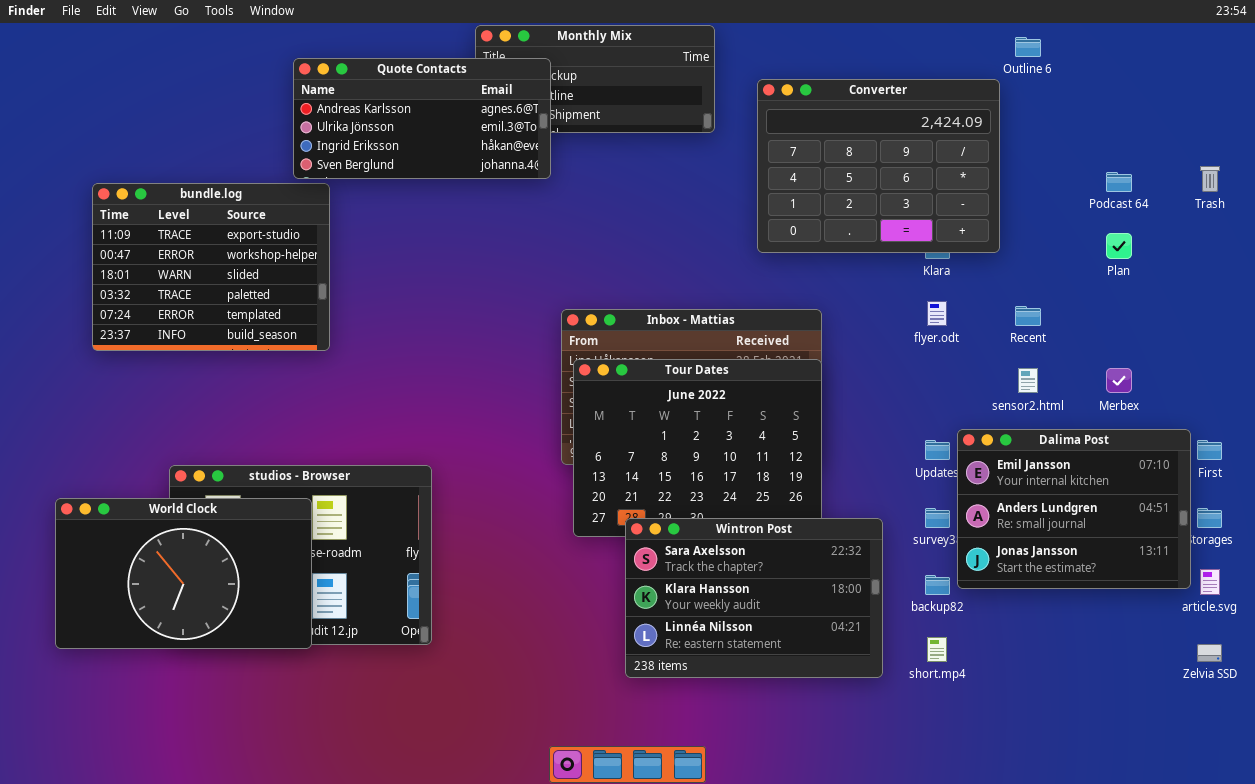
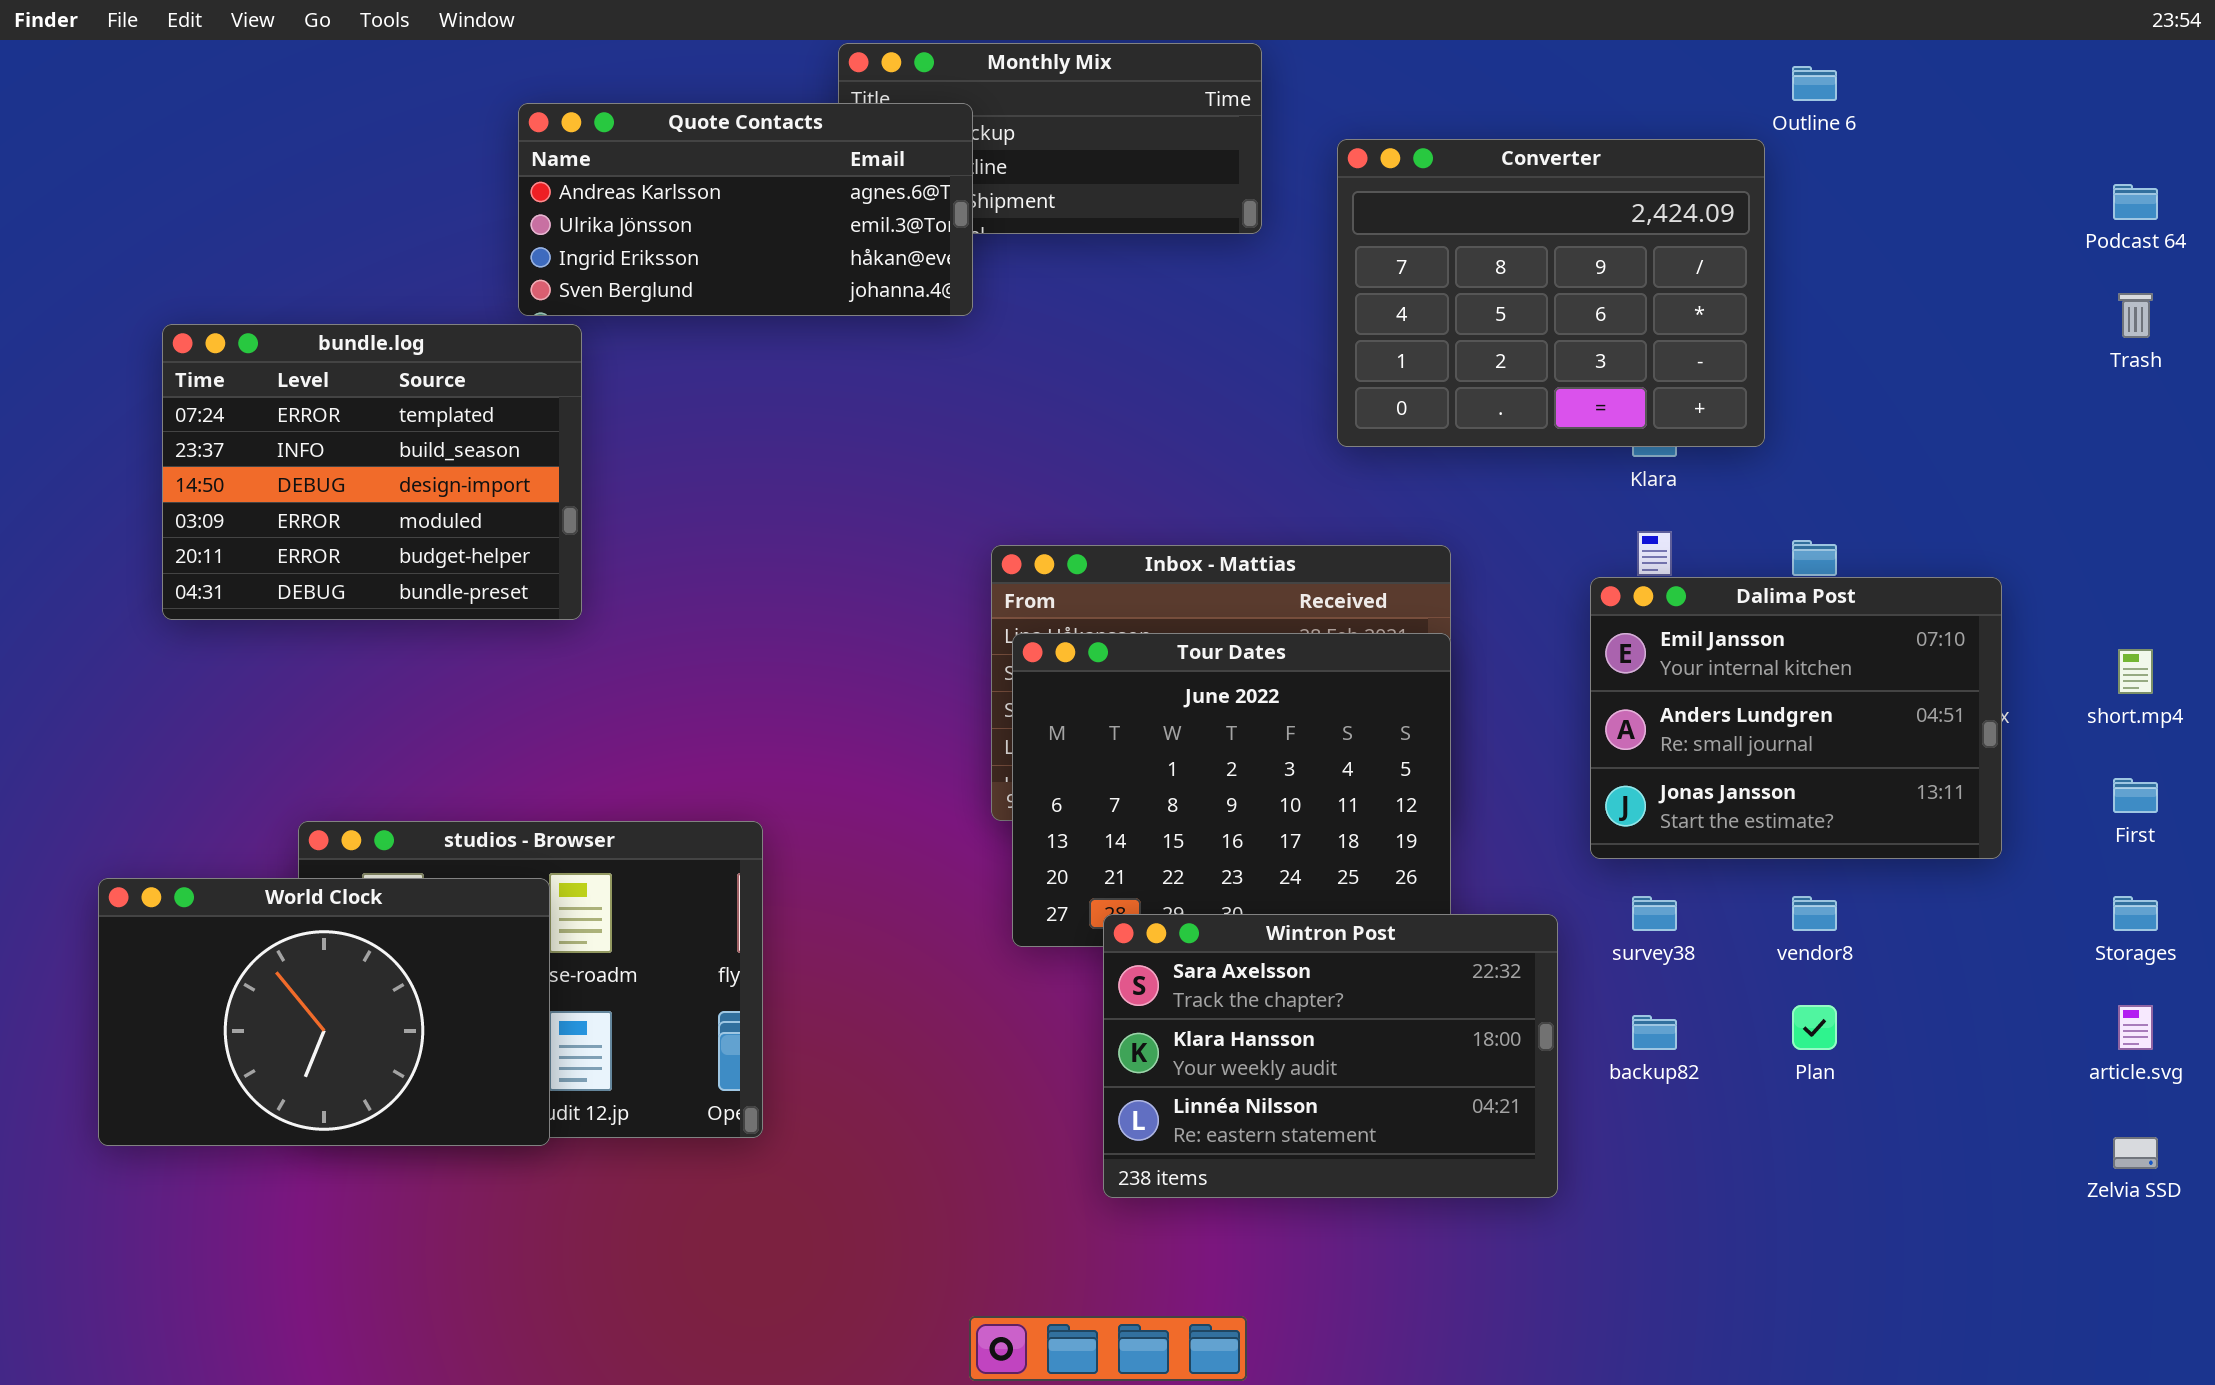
Podcast 64: [1106,172,1132,192] -> [2113,184,2158,220], moved
bundle.log: [92,183,330,351] -> [162,324,582,620], scrolled down 4 rows
Plan: [1106,233,1132,259] -> [1792,1005,1837,1050], moved
Dalima Post: [957,429,1191,589] -> [1590,577,2002,859], moved
short.mp4: [927,637,947,662] -> [2118,649,2153,694], moved

